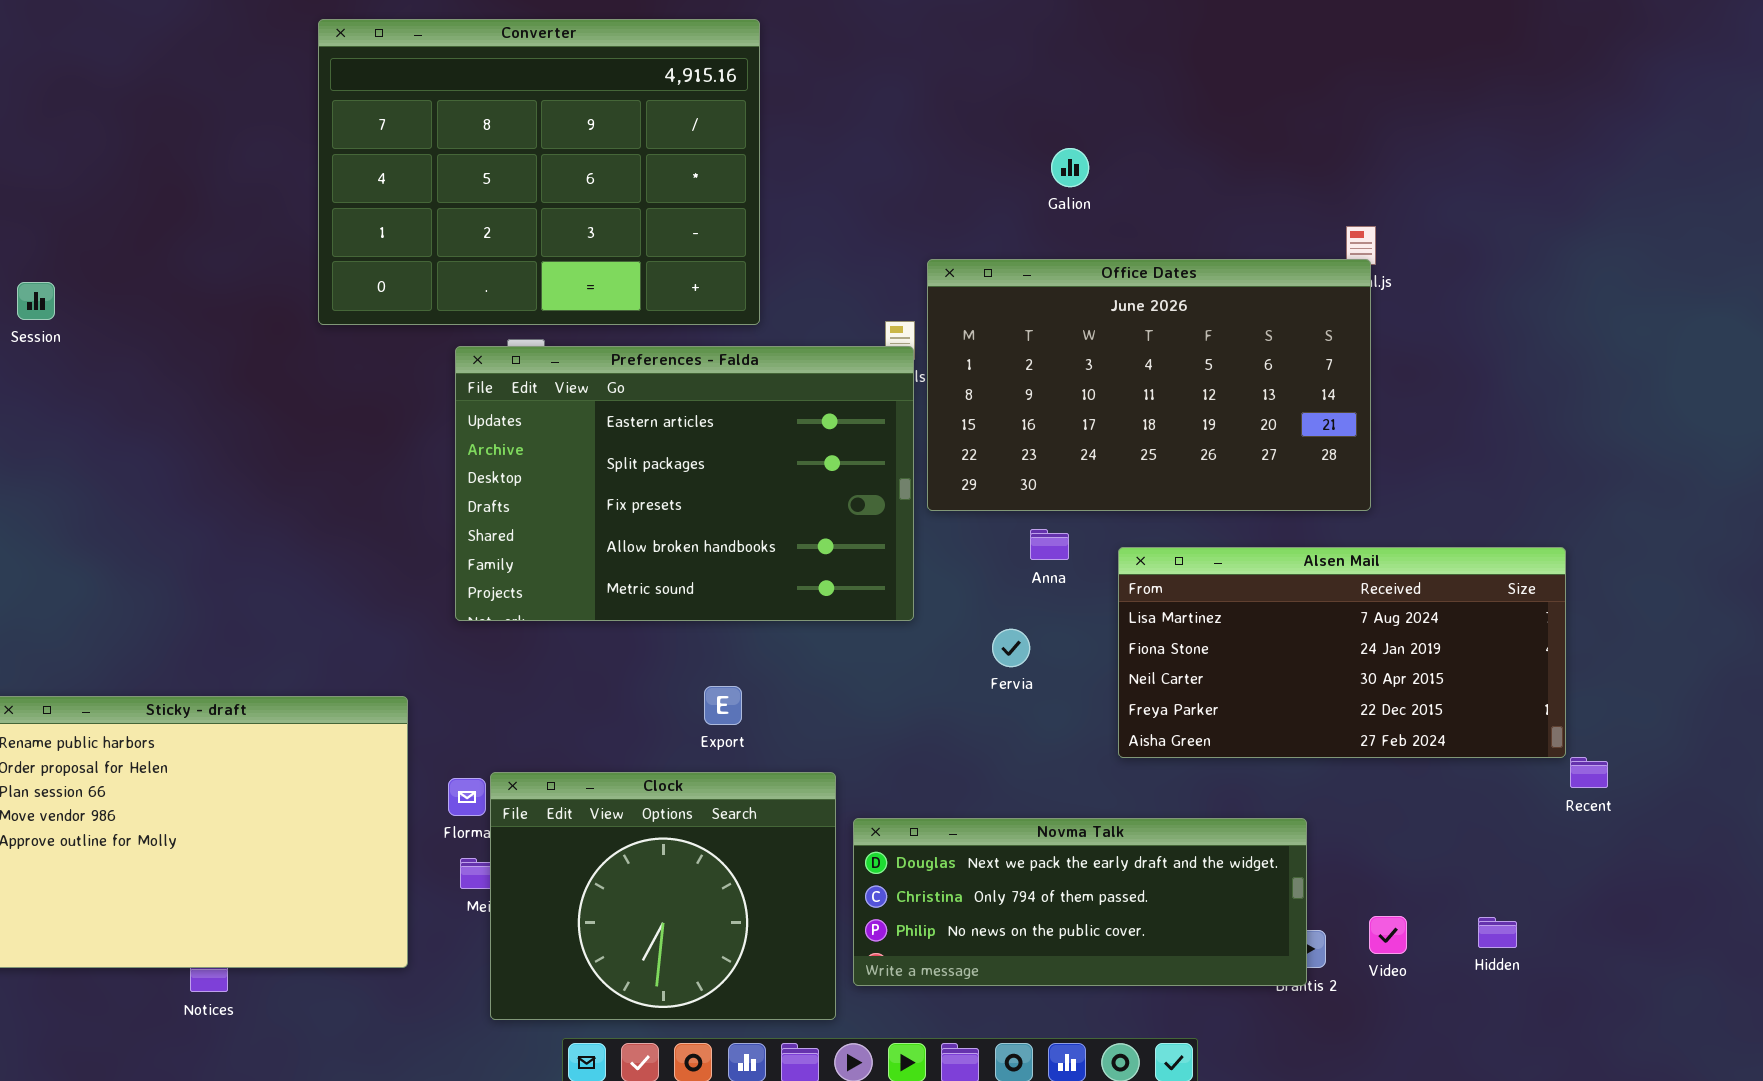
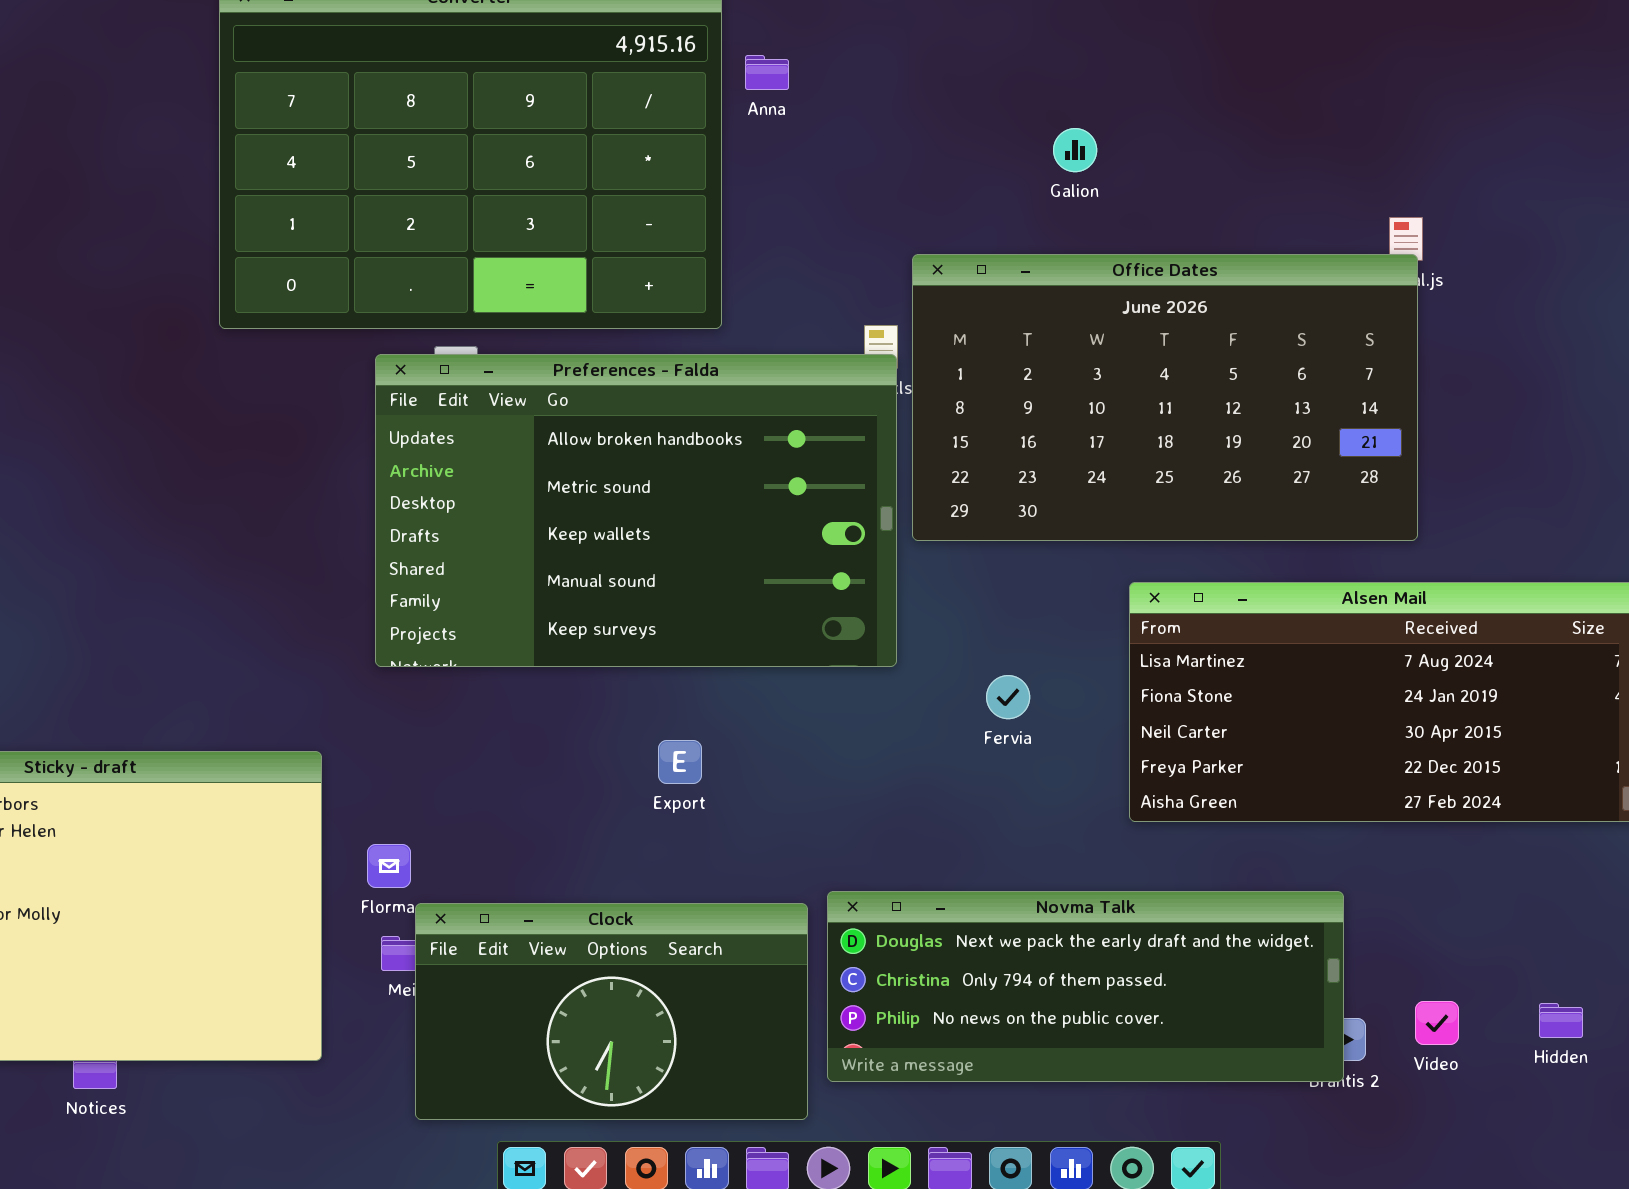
Preferences - Falda: [455,346,914,621] -> [375,354,897,667], scrolled down 3 rows
Anna: [1030,529,1069,560] -> [745,55,789,90], moved
Clock: [490,772,836,1020] -> [415,903,808,1120], resized

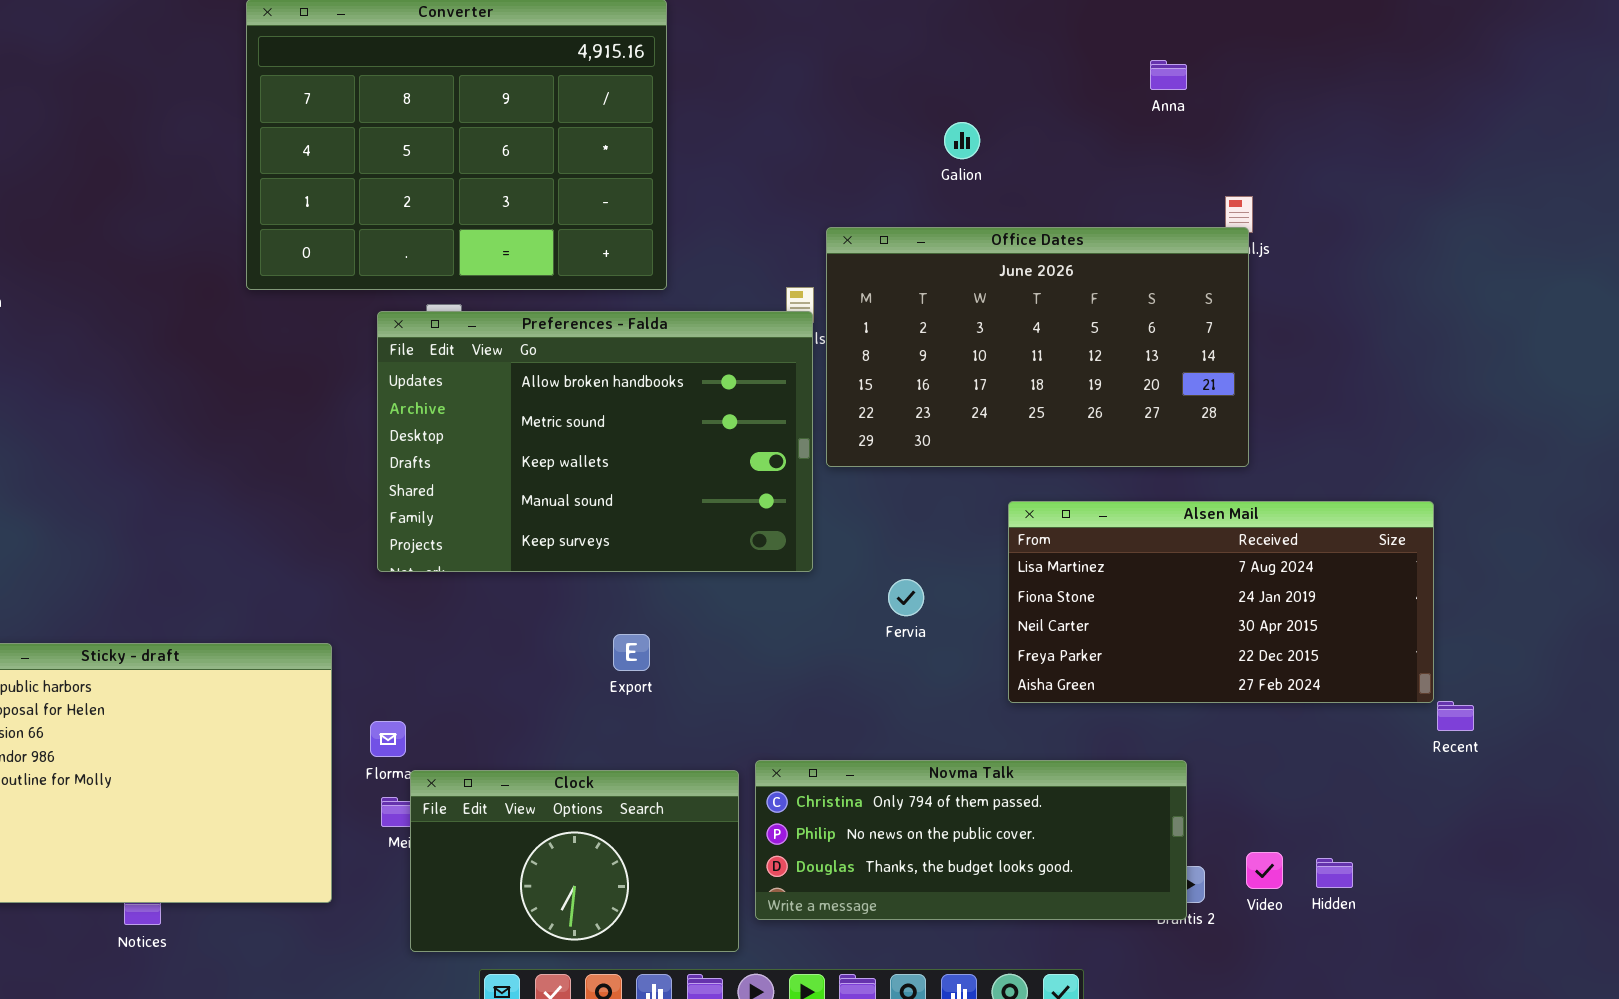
Anna: [745,55,789,90] -> [1150,60,1187,90], moved
Novma Talk: [827,891,1344,1082] -> [755,760,1187,920], scrolled down 1 row
Hidden: [1539,1003,1583,1038] -> [1316,858,1353,888], moved

